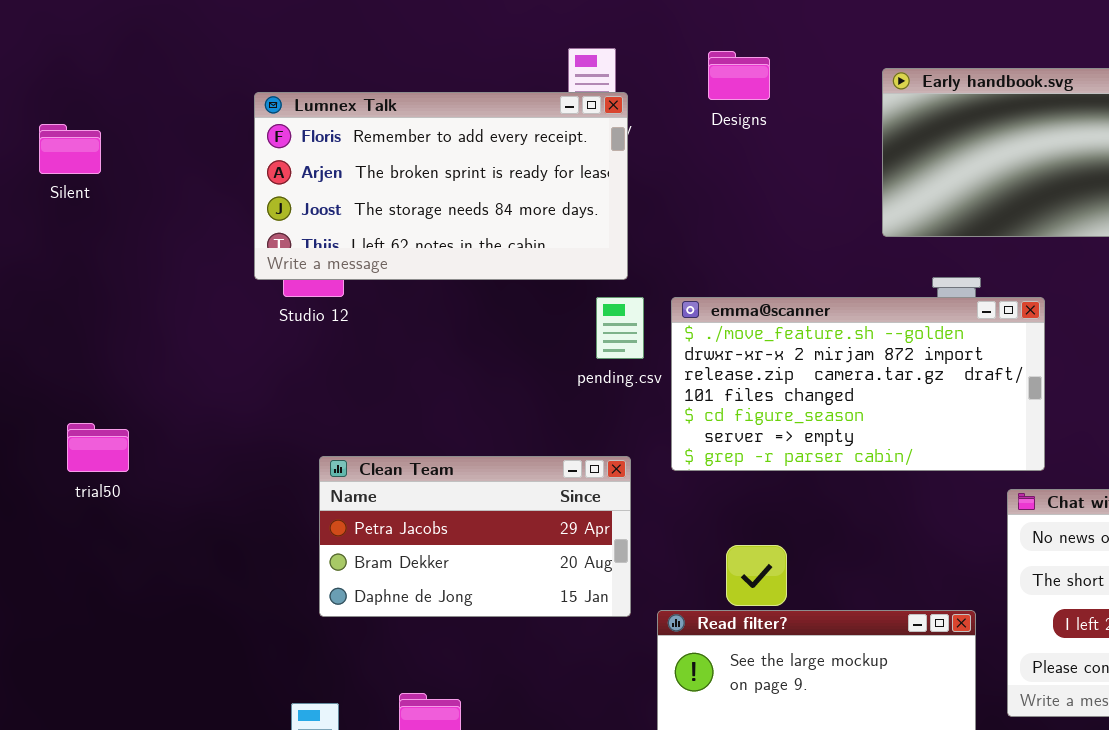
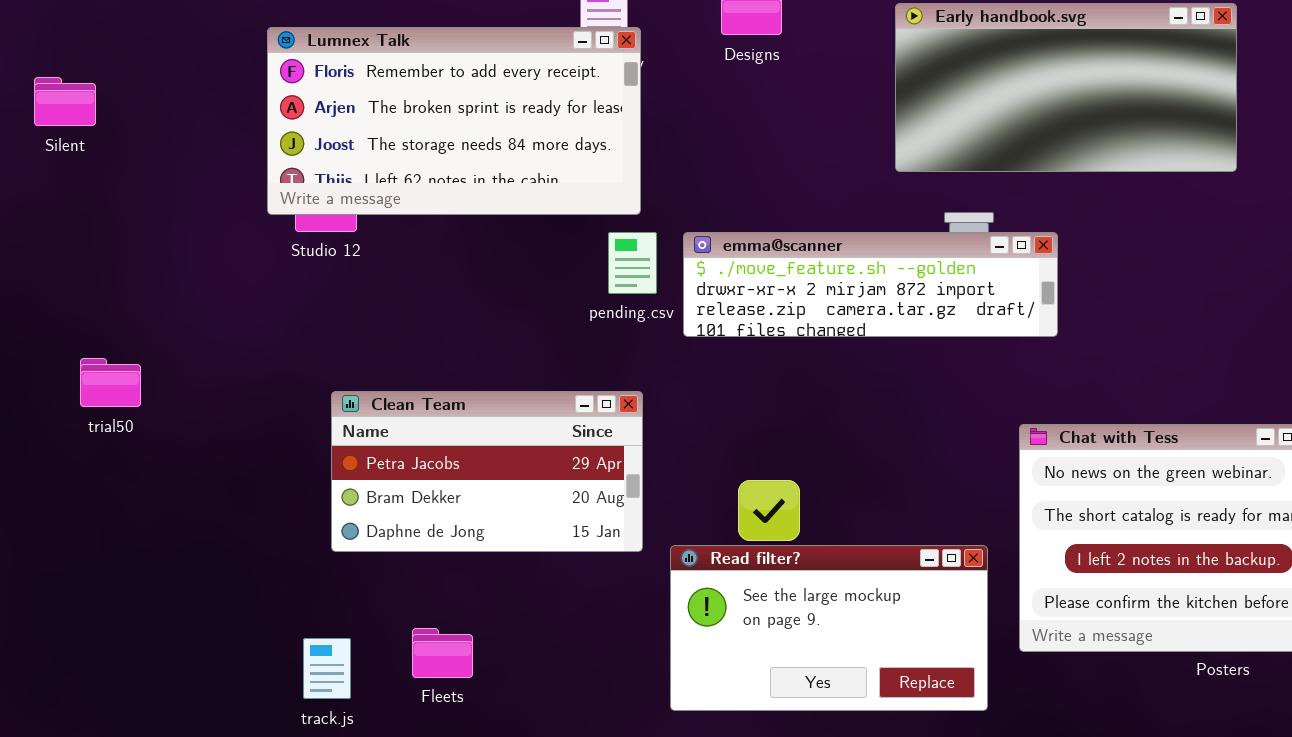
Silent: [39,124,101,174] -> [34,77,96,126], moved
emma@scanner: [671,297,1045,471] -> [683,232,1058,337], resized

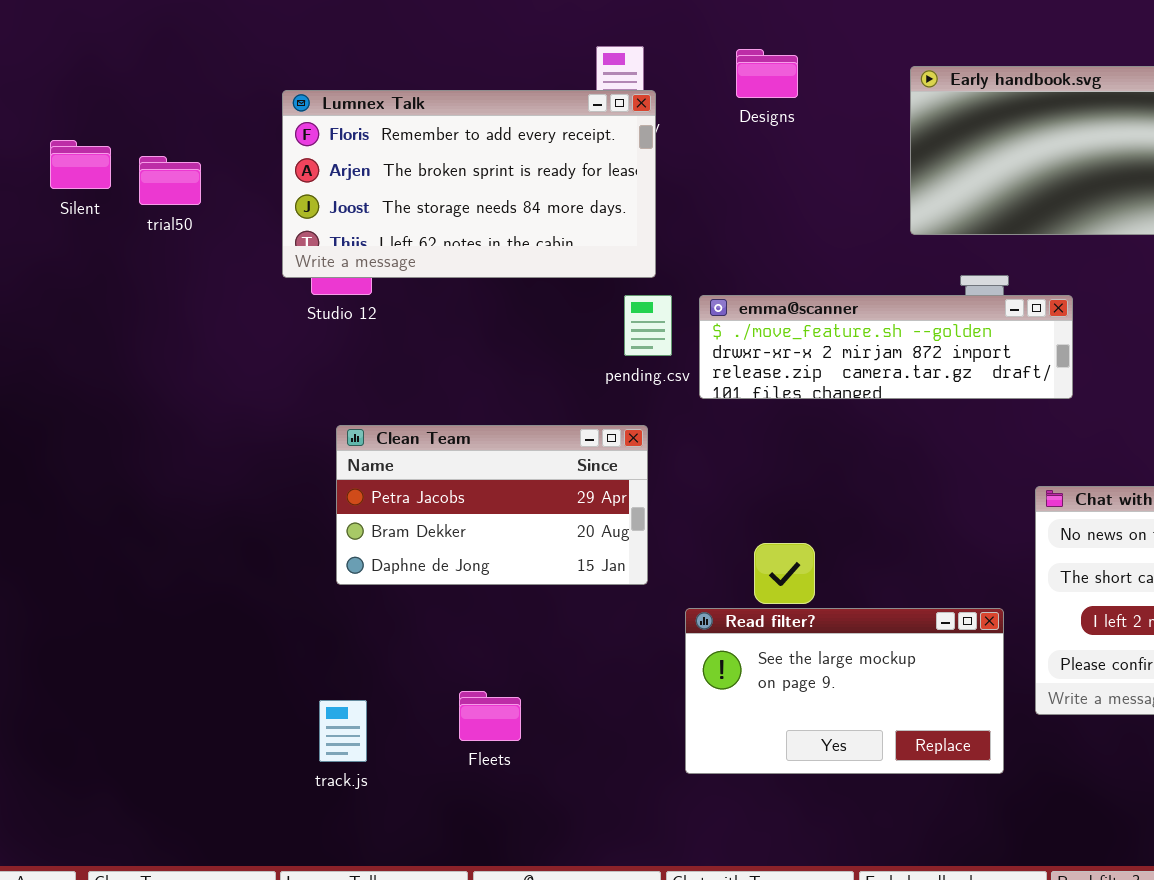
trial50: [80,358,141,407] -> [139,156,201,205], moved
Clean Team: [331,391,643,552] -> [336,425,648,585], moved
Fleets: [412,628,473,678] -> [459,691,521,741], moved

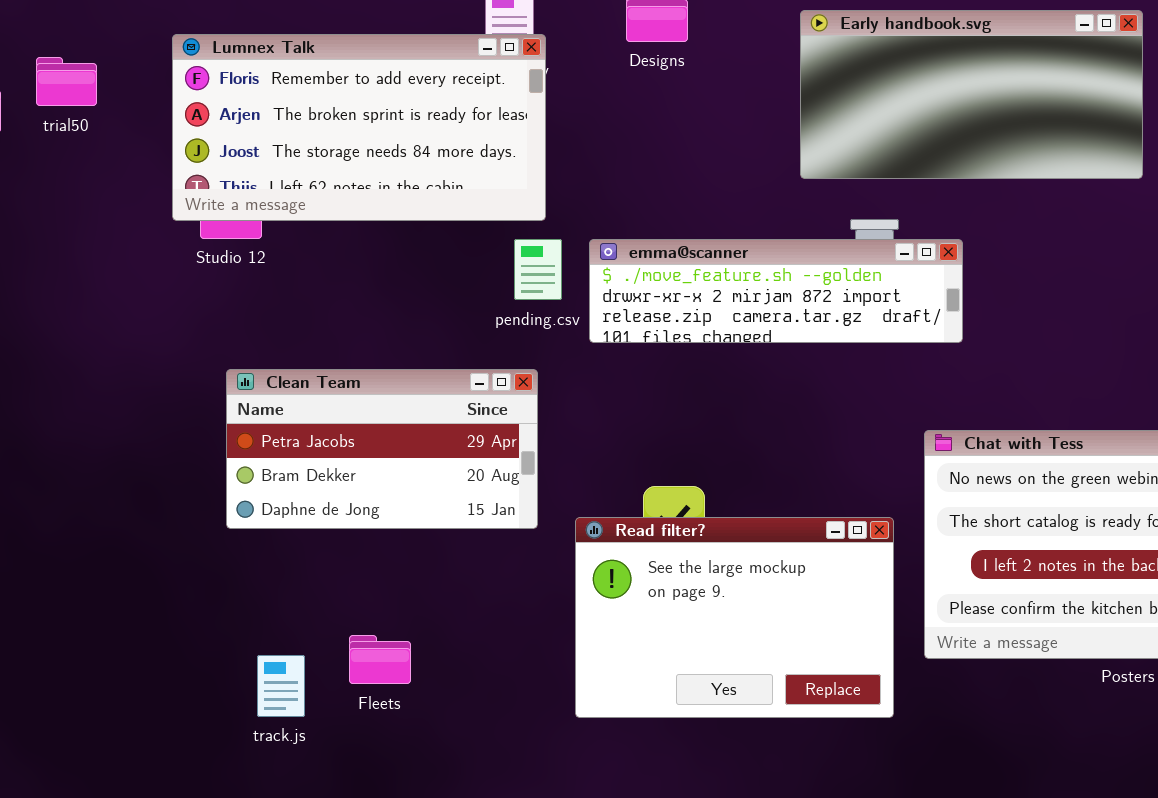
trial50: [139,156,201,205] -> [36,57,97,106], moved
Read filter?: [685,608,1004,774] -> [575,517,894,718], resized
track.js: [319,700,367,762] -> [257,655,305,717], moved

